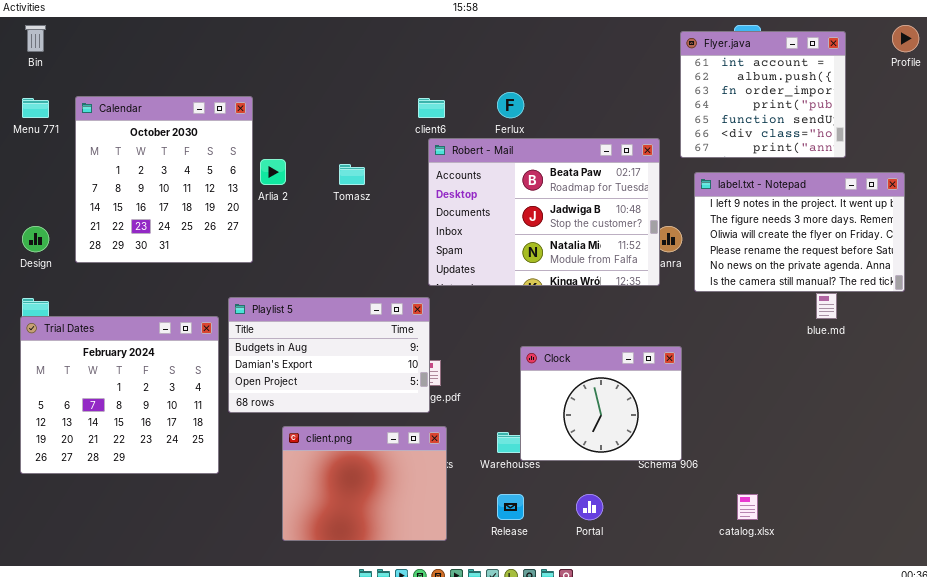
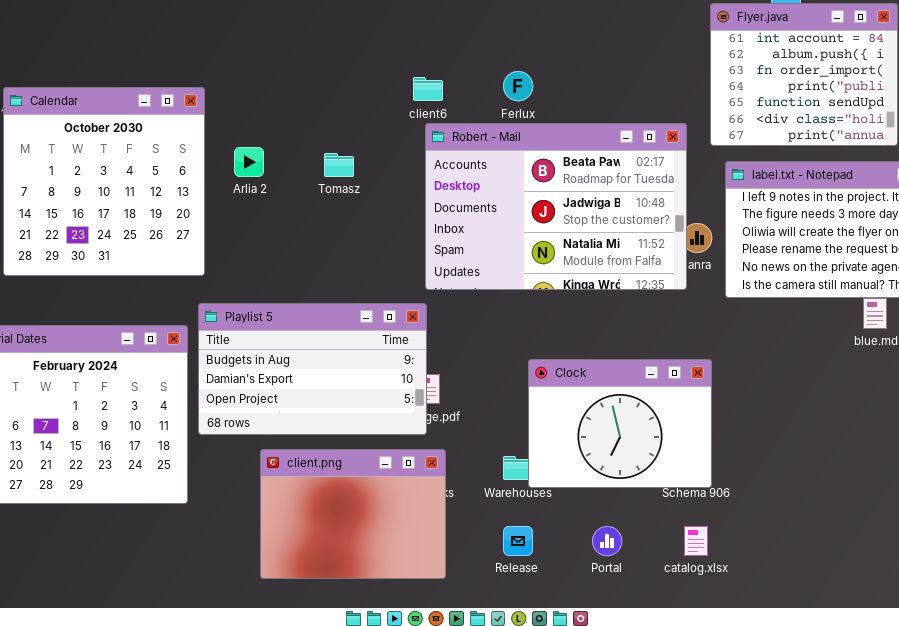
Calendar: [75,96,253,263] -> [3,87,205,276], moved
catalog.xlsx: [737,494,758,520] -> [684,526,708,556], moved

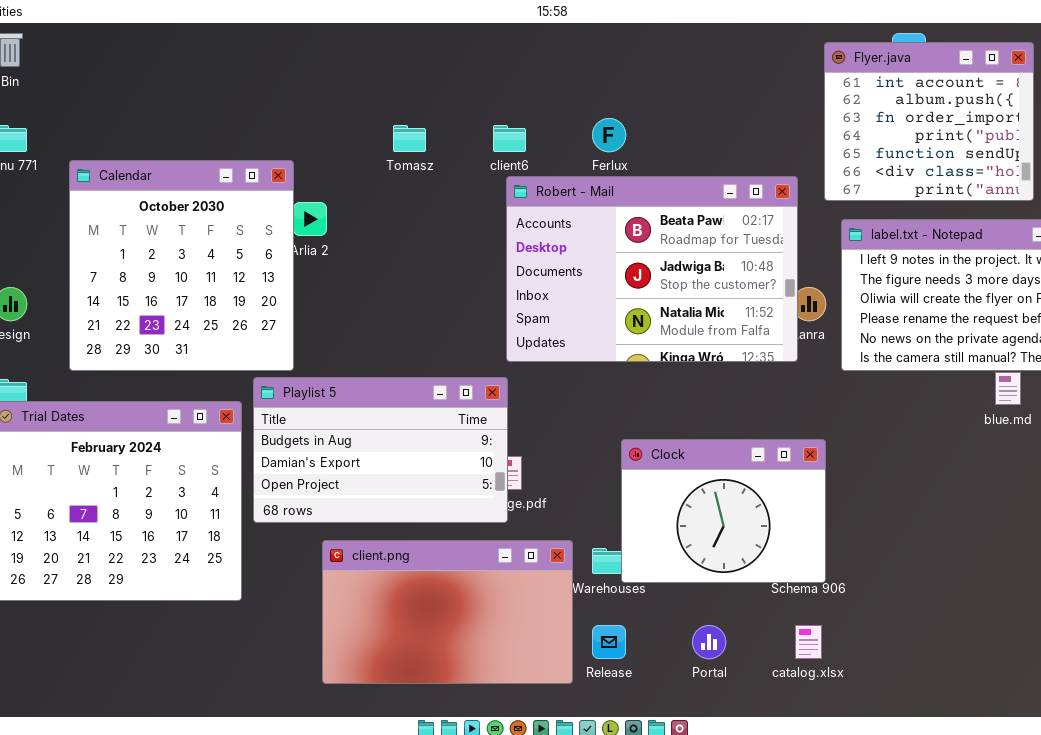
Calendar: [3,87,205,276] -> [69,160,294,371], moved
Tomasz: [324,153,354,177] -> [393,125,426,152], moved
client.png: [260,449,446,579] -> [322,540,573,684], resized

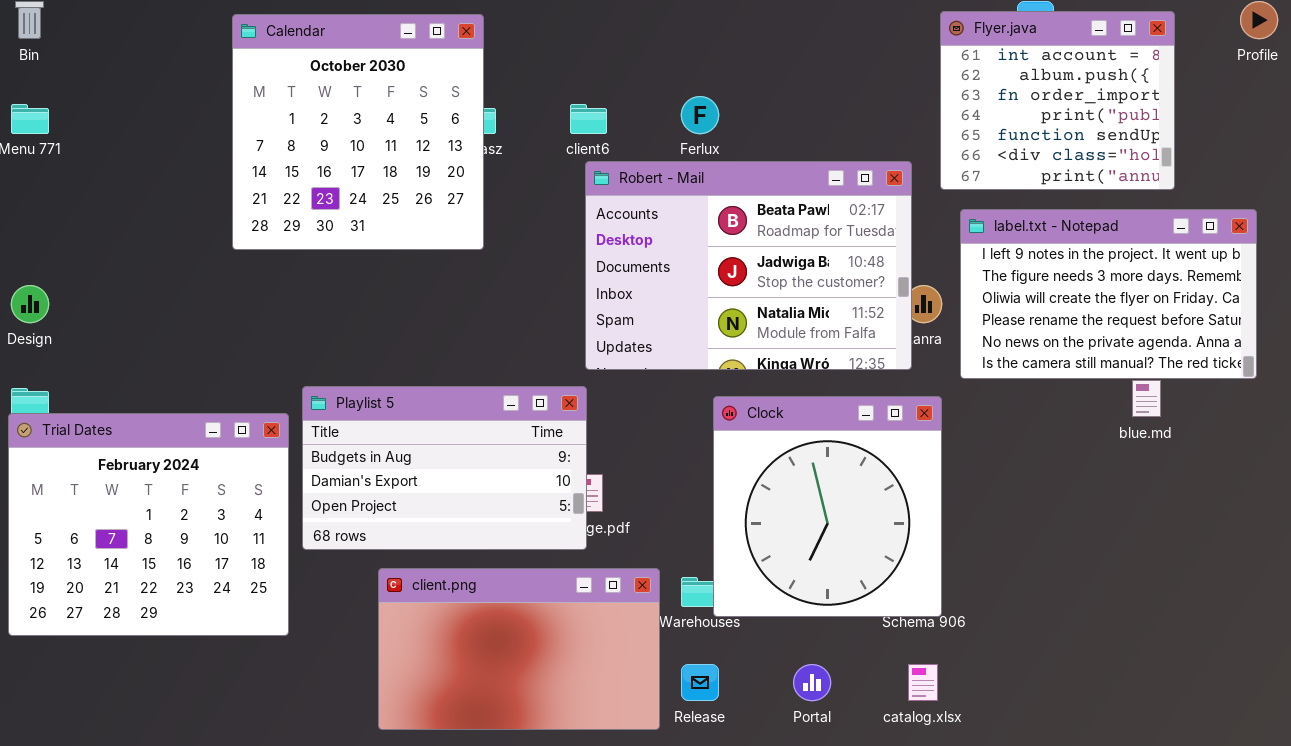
Calendar: [69,160,294,371] -> [232,14,484,250], moved
Clock: [621,439,826,583] -> [713,396,942,617], resized

